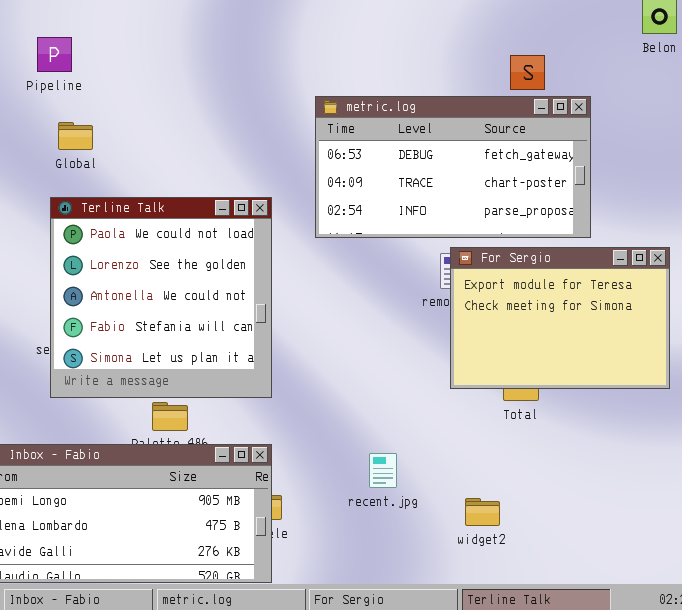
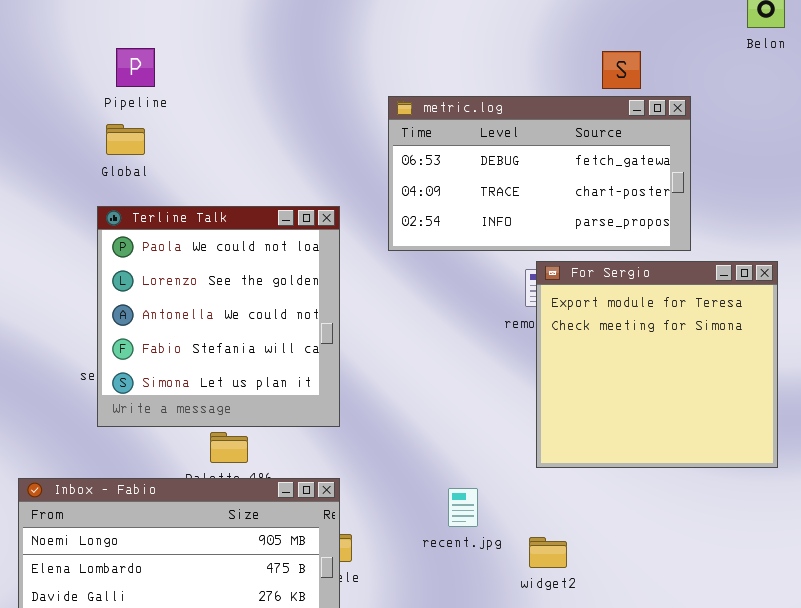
Pipeline: [37,37,72,72] -> [116,48,155,87], moved
For Sergio: [450,247,670,389] -> [536,261,778,468], resized
widget2: [465,498,500,526] -> [529,537,567,568], moved

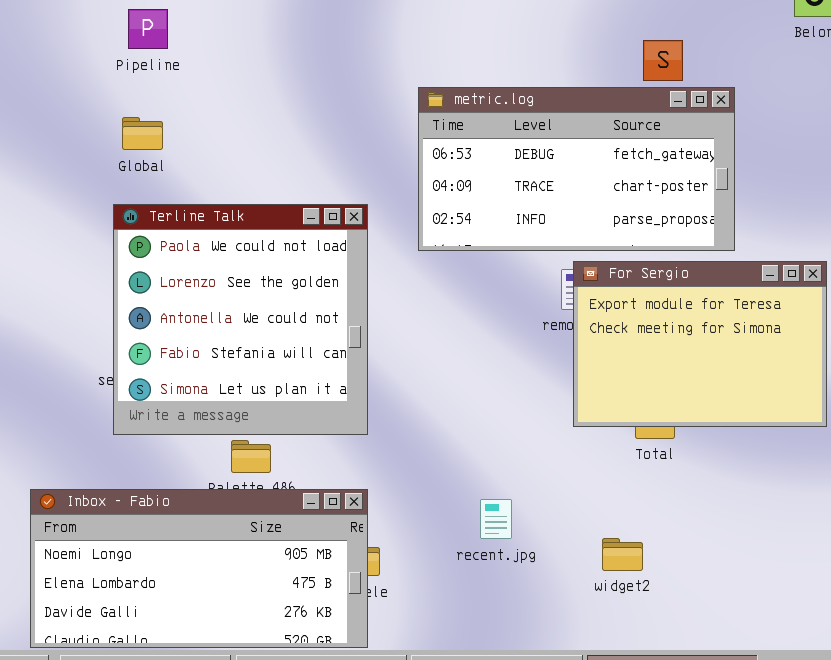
Pipeline: [116,48,155,87] -> [128,9,168,49], moved
For Sergio: [536,261,778,468] -> [573,261,827,427], resized
widget2: [529,537,567,568] -> [602,538,643,571], moved

